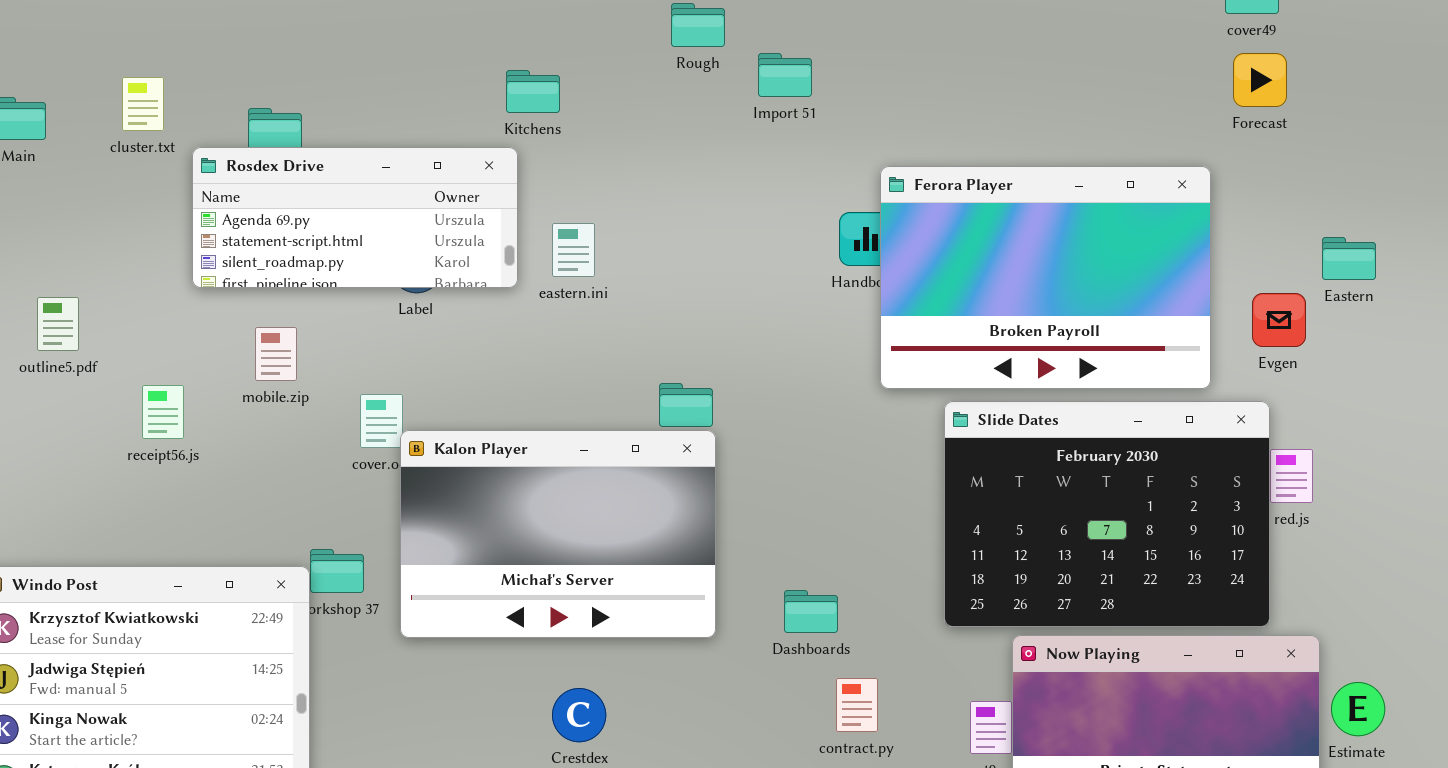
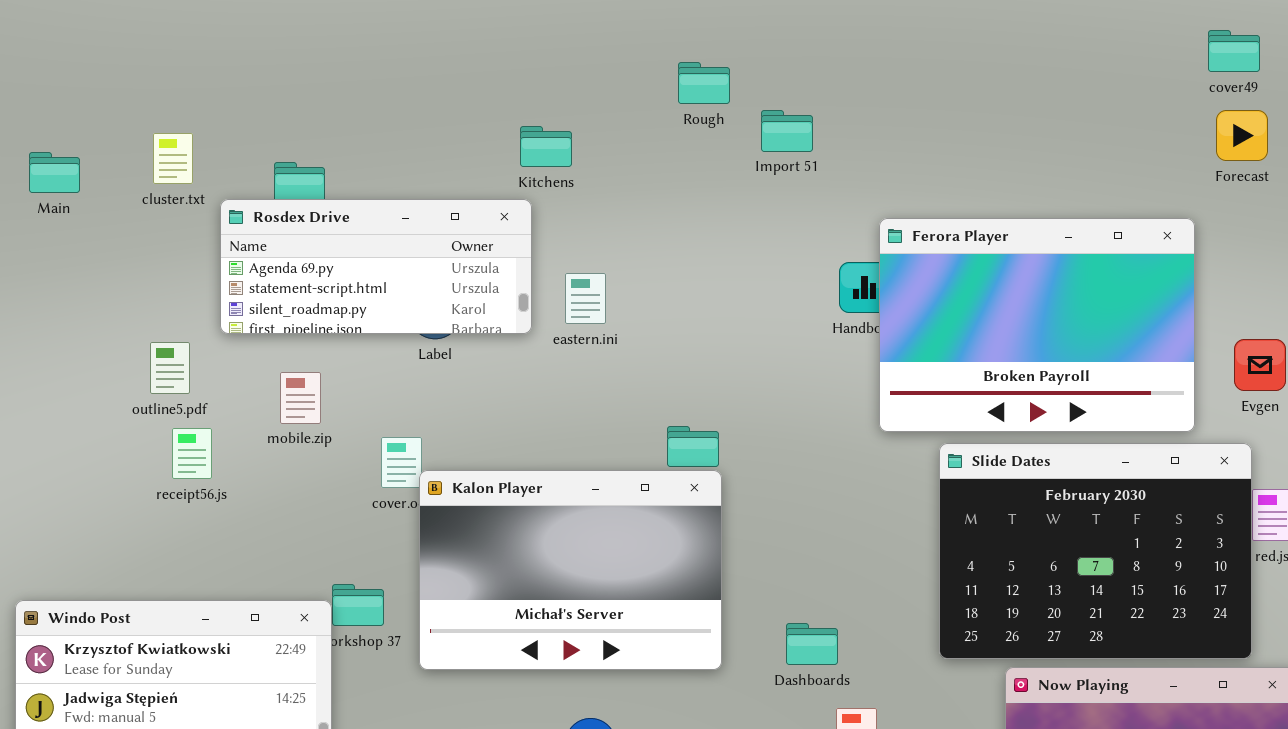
outline5.pdf: [37,297,79,351] -> [150,342,190,394], moved

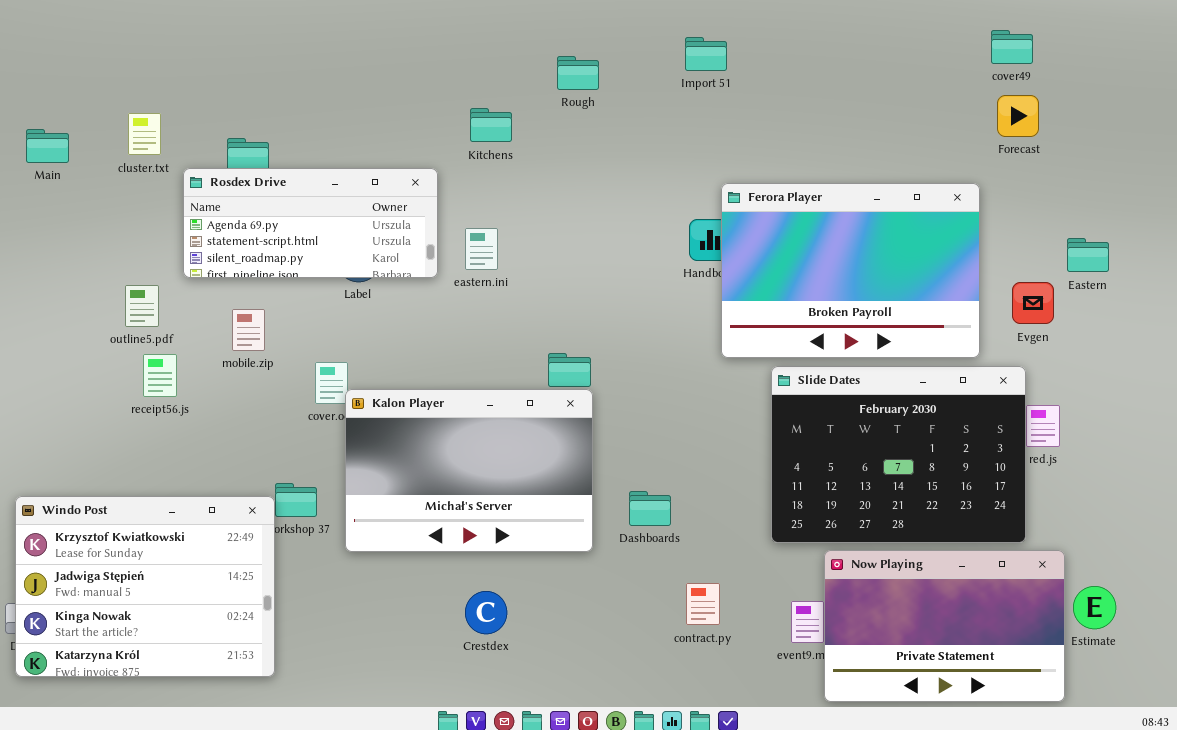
Import 51: [761,110,813,152] -> [685,37,727,71], moved
Kitchens: [520,126,572,167] -> [470,108,512,142], moved
Dashboards: [786,623,838,665] -> [629,491,671,526], moved

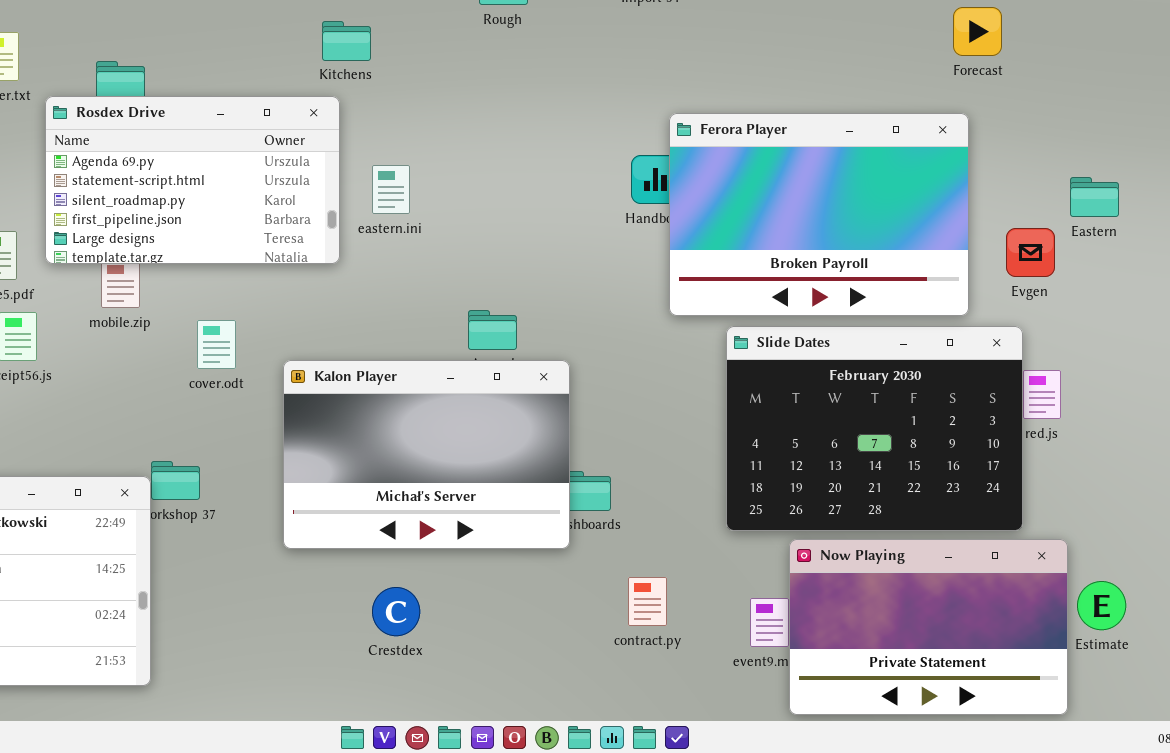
Forecast: [997,95,1039,137] -> [953,7,1002,56], moved
Kitchens: [470,108,512,142] -> [322,21,371,61], moved
Rosdex Drive: [183,168,438,278] -> [45,96,340,264], resized
Kalon Player: [345,389,593,552] -> [283,360,570,549], moved

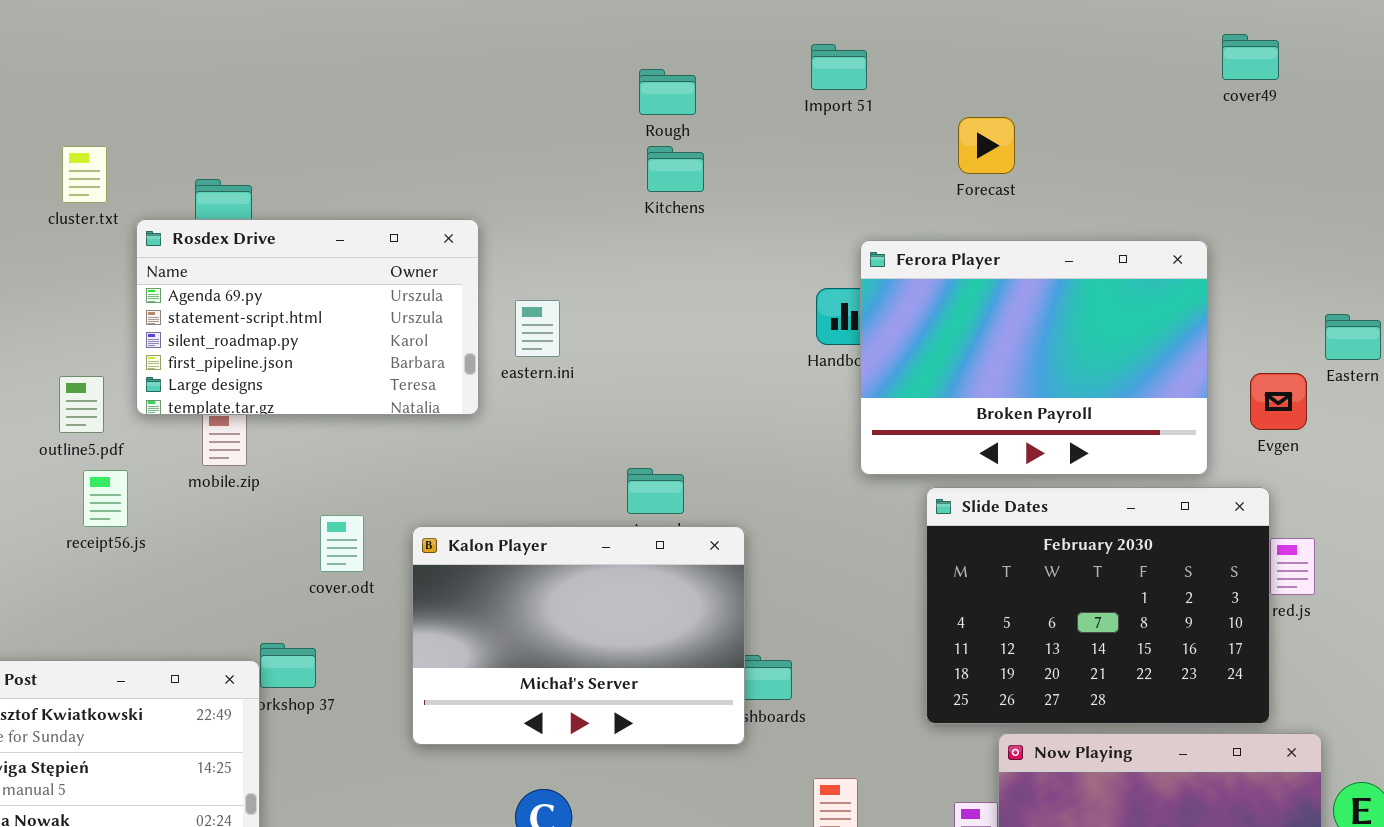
Forecast: [953,7,1002,56] -> [958,117,1015,174], moved
Kitchens: [322,21,371,61] -> [647,146,704,192], moved
cover.odt: [197,320,236,369] -> [320,515,364,572], moved

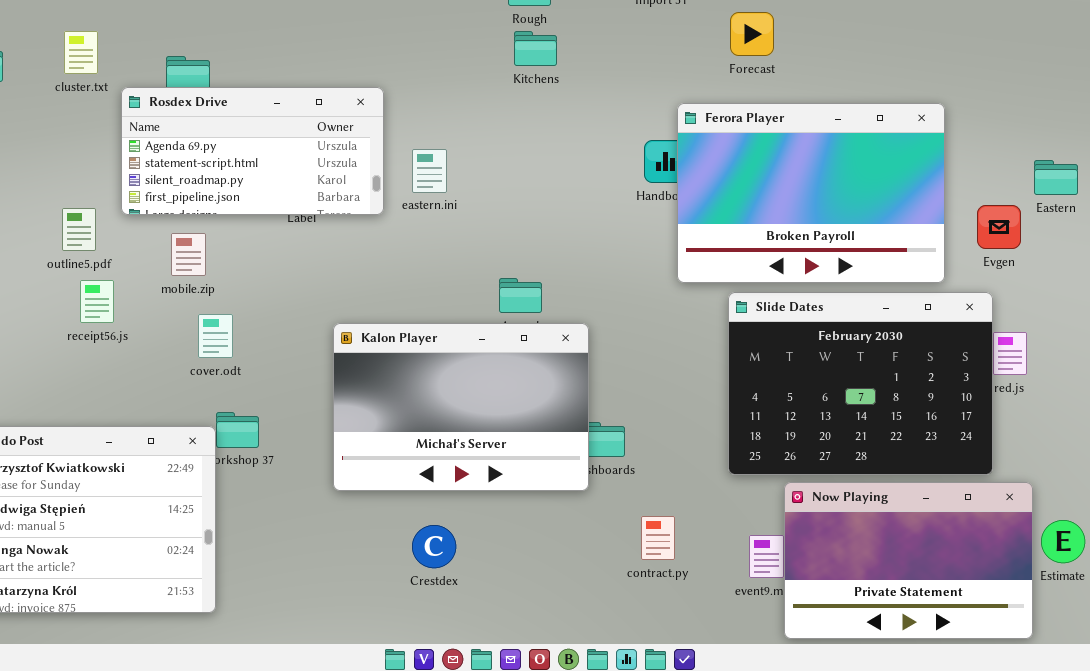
Forecast: [958,117,1015,174] -> [730,12,774,56], moved
Rosdex Drive: [136,219,479,415] -> [121,87,384,215], resized
cover.odt: [320,515,364,572] -> [198,314,233,358], moved

